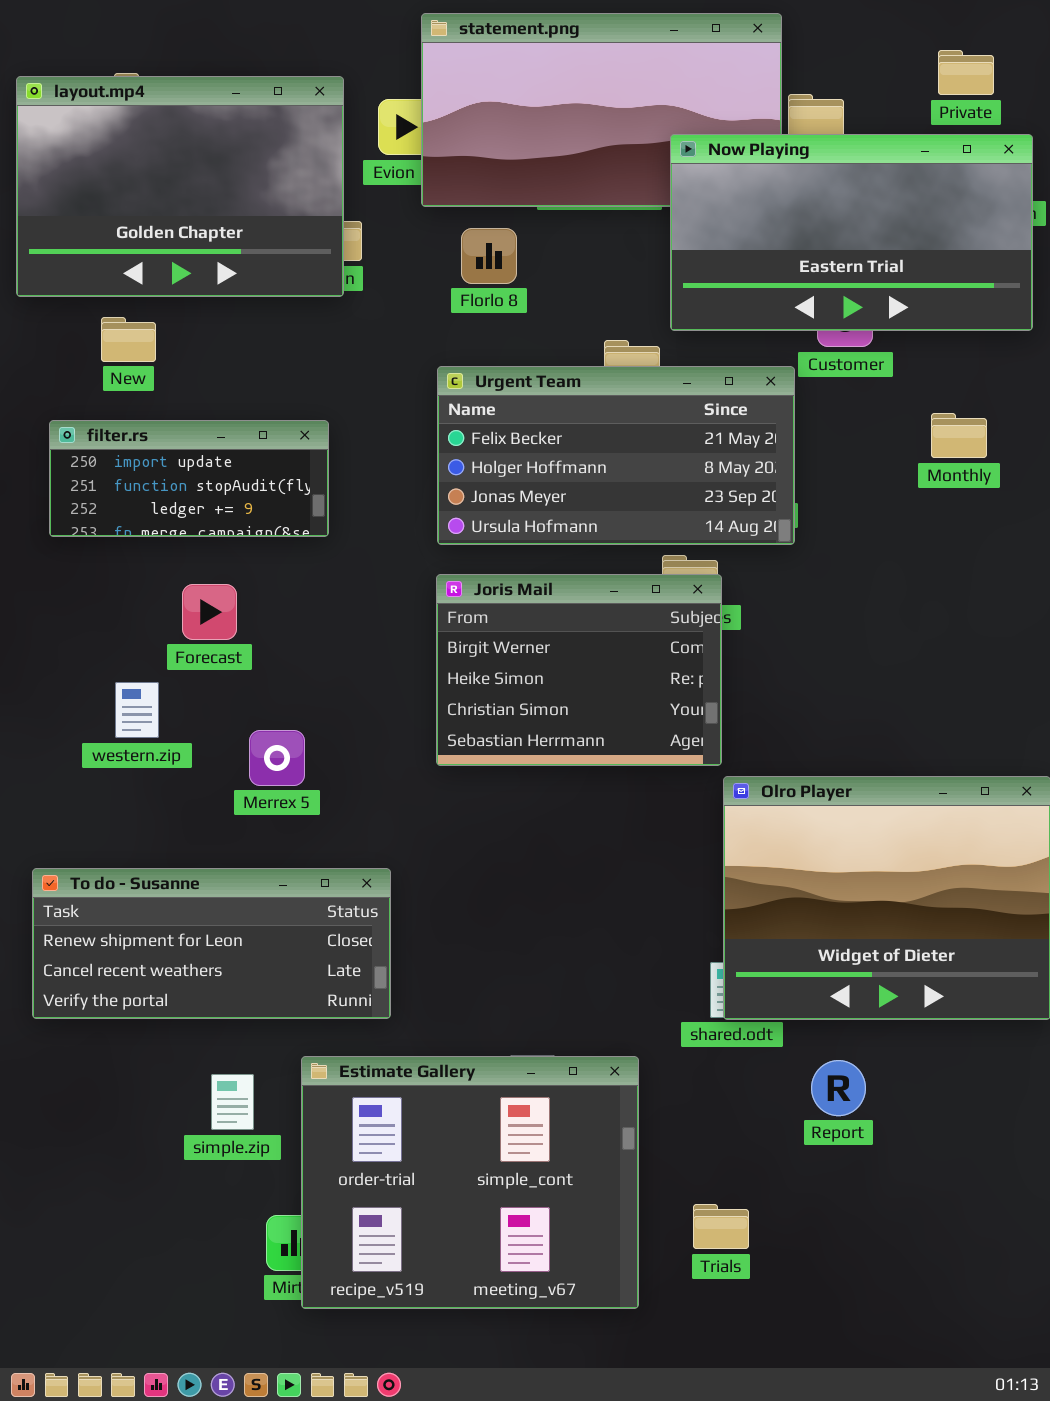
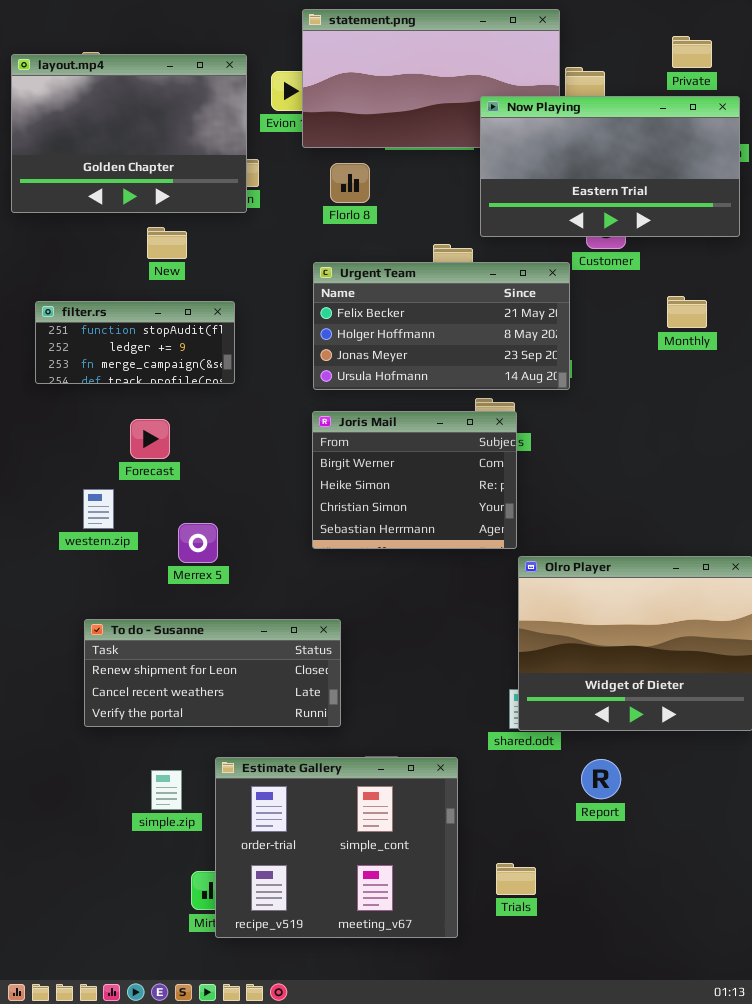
New: [101,317,156,362] -> [147,227,187,259], moved
filter.rs: [49,420,329,537] -> [35,301,235,384], scrolled down 1 row
To do - Susanne: [32,868,391,1019] -> [84,619,341,727], moved

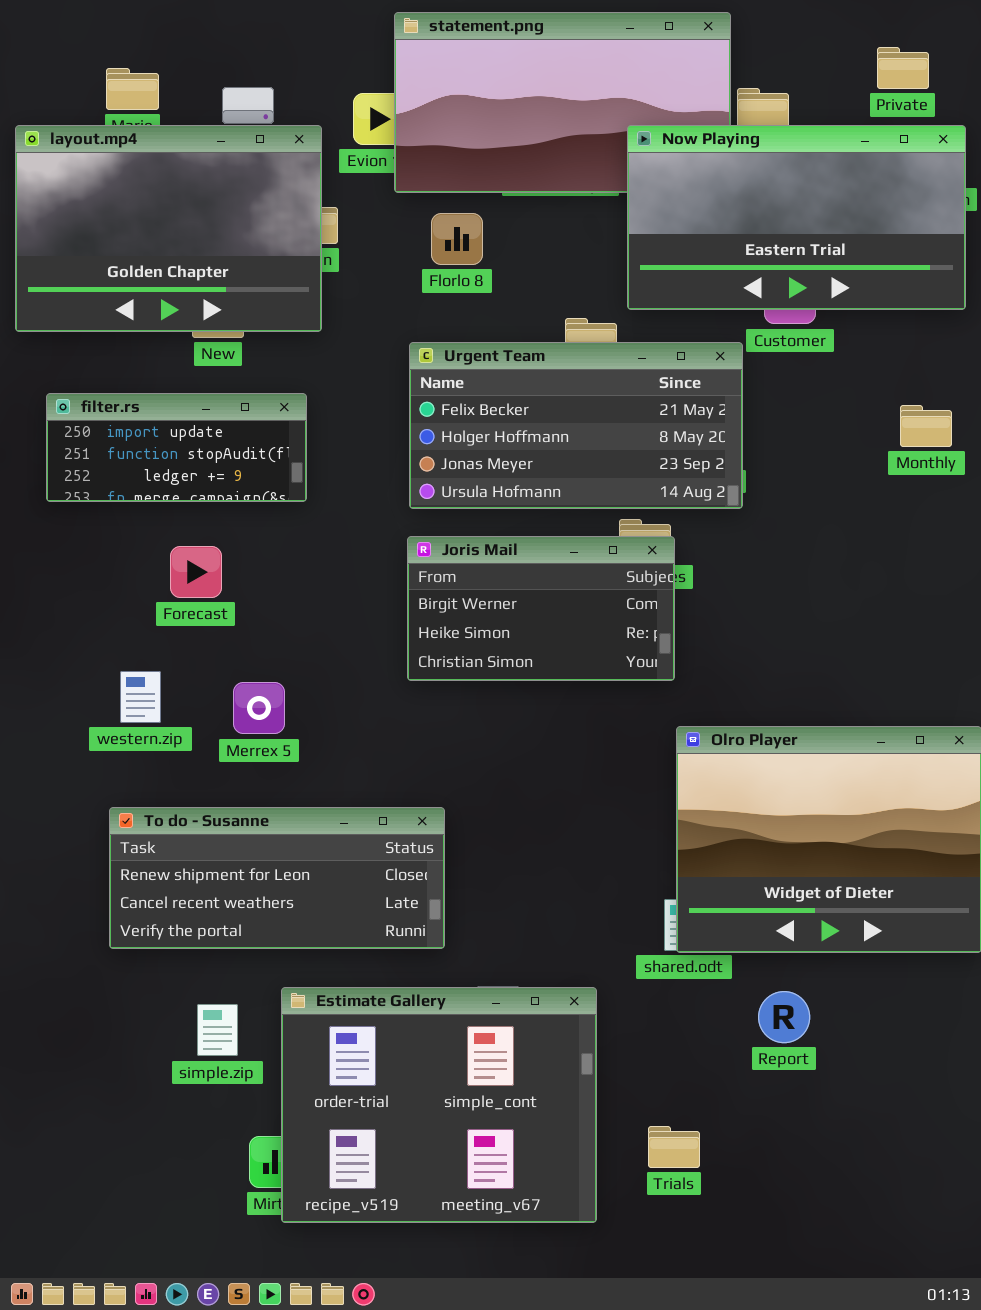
layout.mp4: [11,54,247,213] -> [15,125,322,332], moved
Monthly: [667,296,707,328] -> [900,405,952,447], moved
filter.rs: [35,301,235,384] -> [46,393,307,502], scrolled up 1 row
Joris Mail: [312,411,517,549] -> [407,536,675,681], resized
western.zip: [83,489,114,529] -> [120,671,161,723], moved

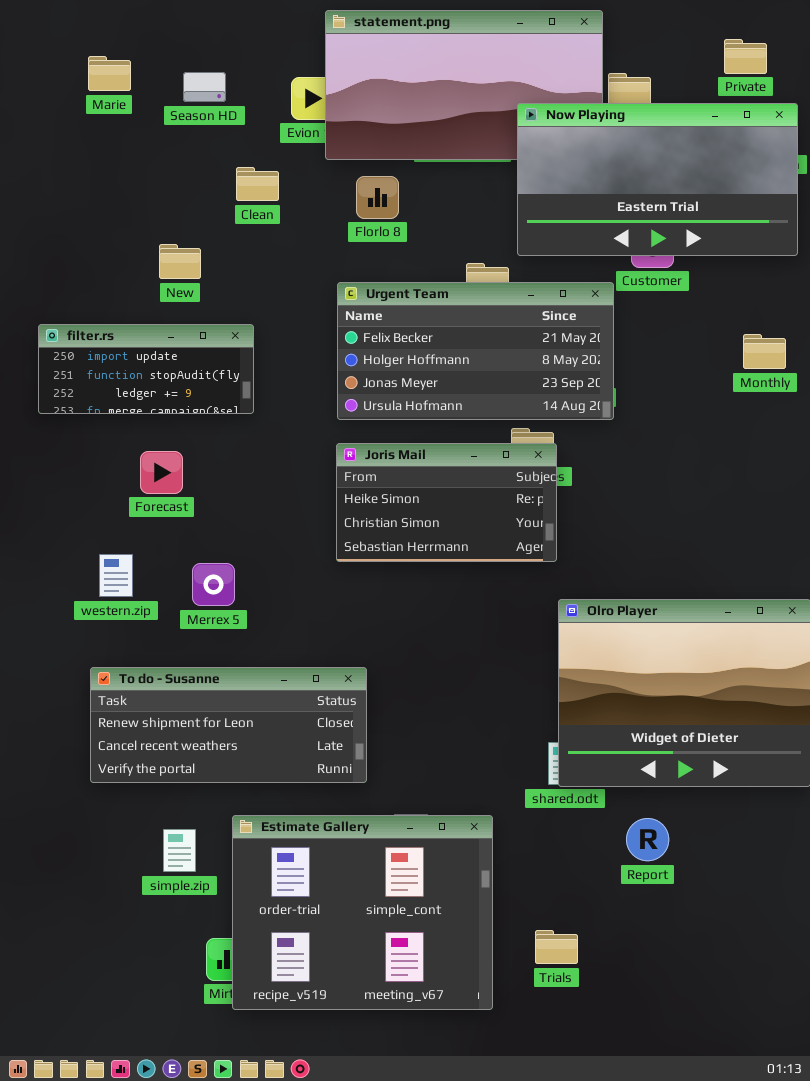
layout.mp4: [15,125,322,332] -> none, closed
Joris Mail: [407,536,675,681] -> [336,443,557,562], scrolled down 1 row

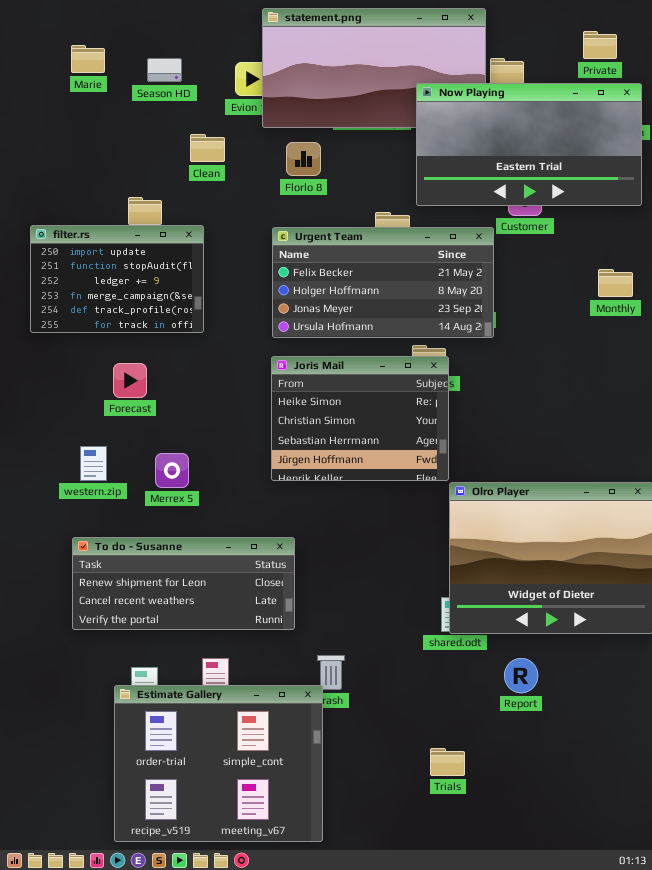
filter.rs: [38,324,254,414] -> [30,225,204,333], resized
Joris Mail: [336,443,557,562] -> [271,356,449,481], resized
Estimate Gallery: [232,815,493,1010] -> [114,685,323,842], moved

